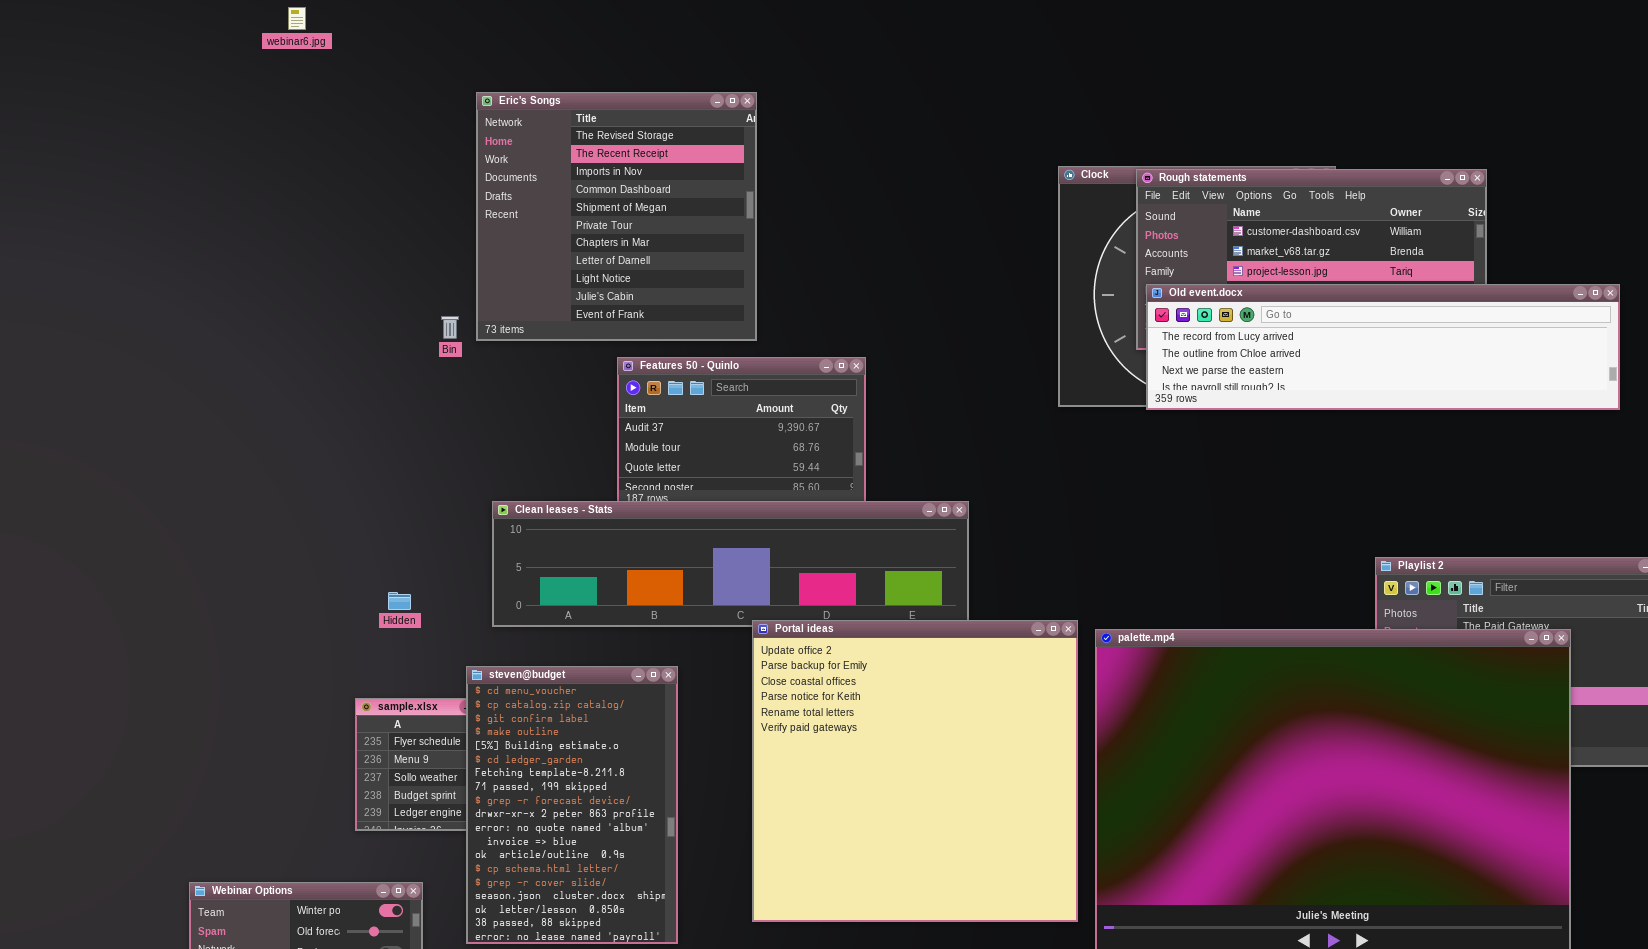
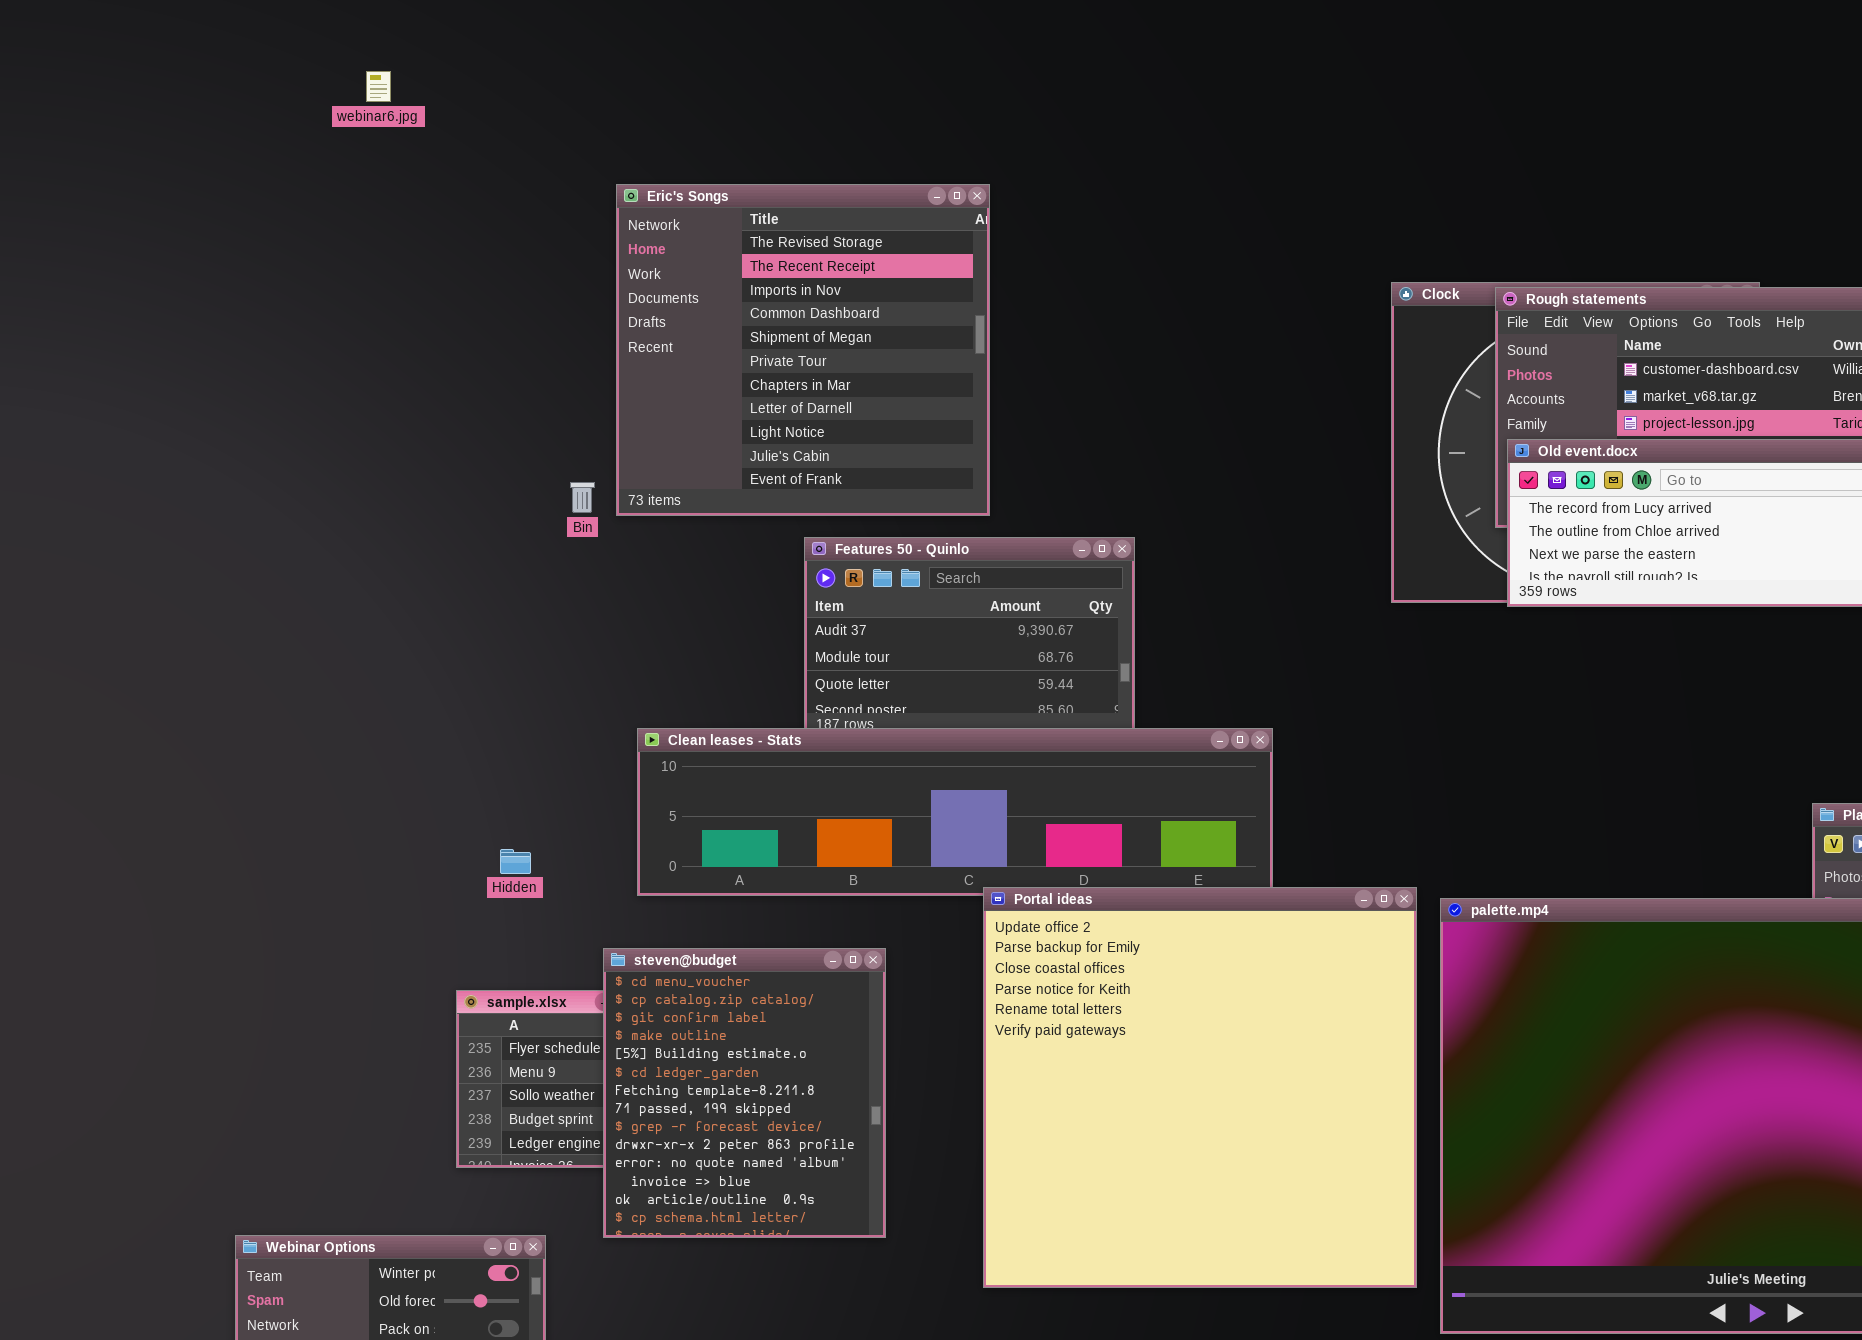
steven@budget: [466,666,678,944] -> [603,948,886,1238], resized

